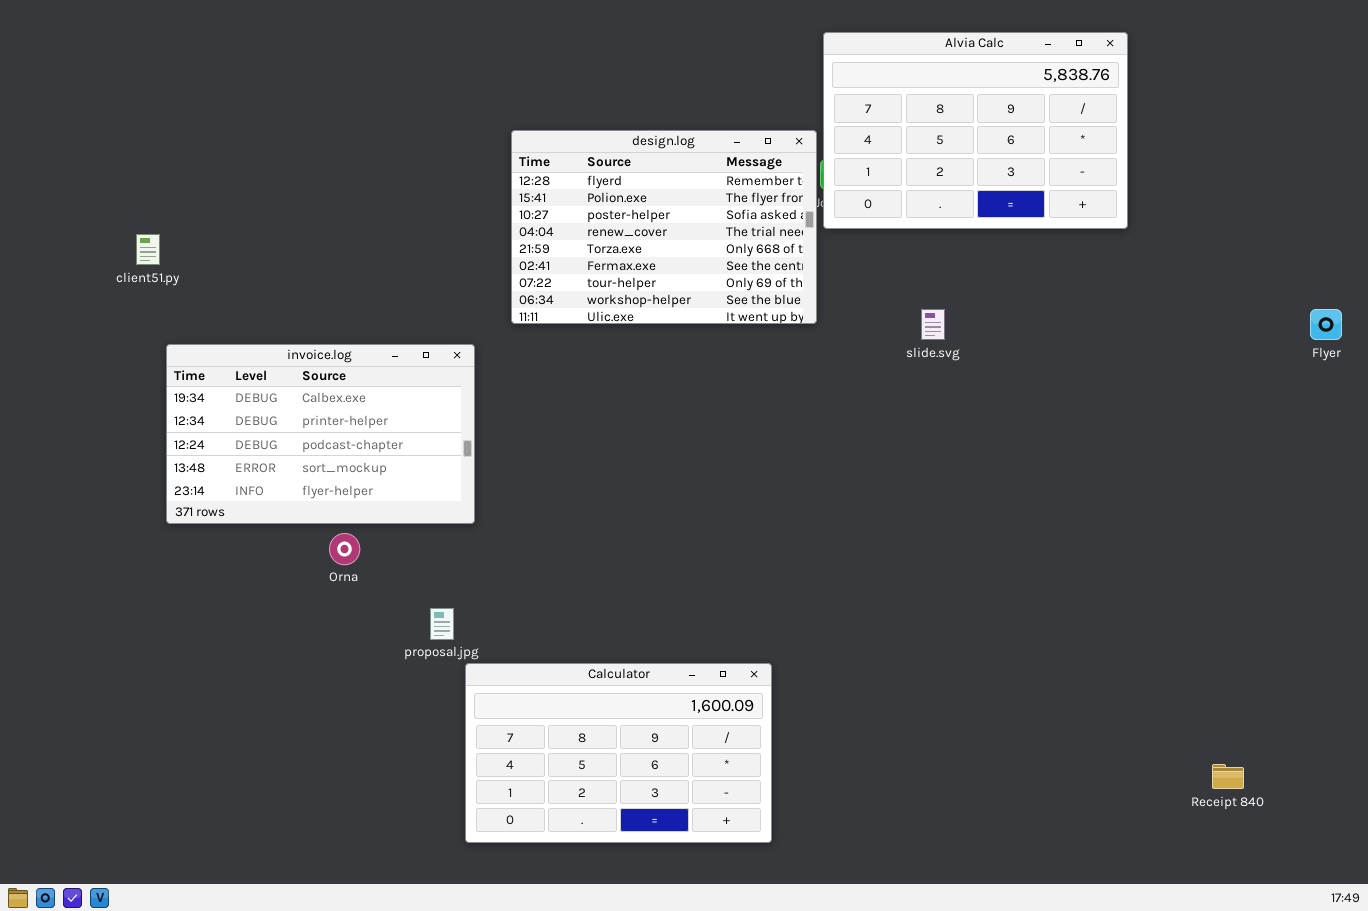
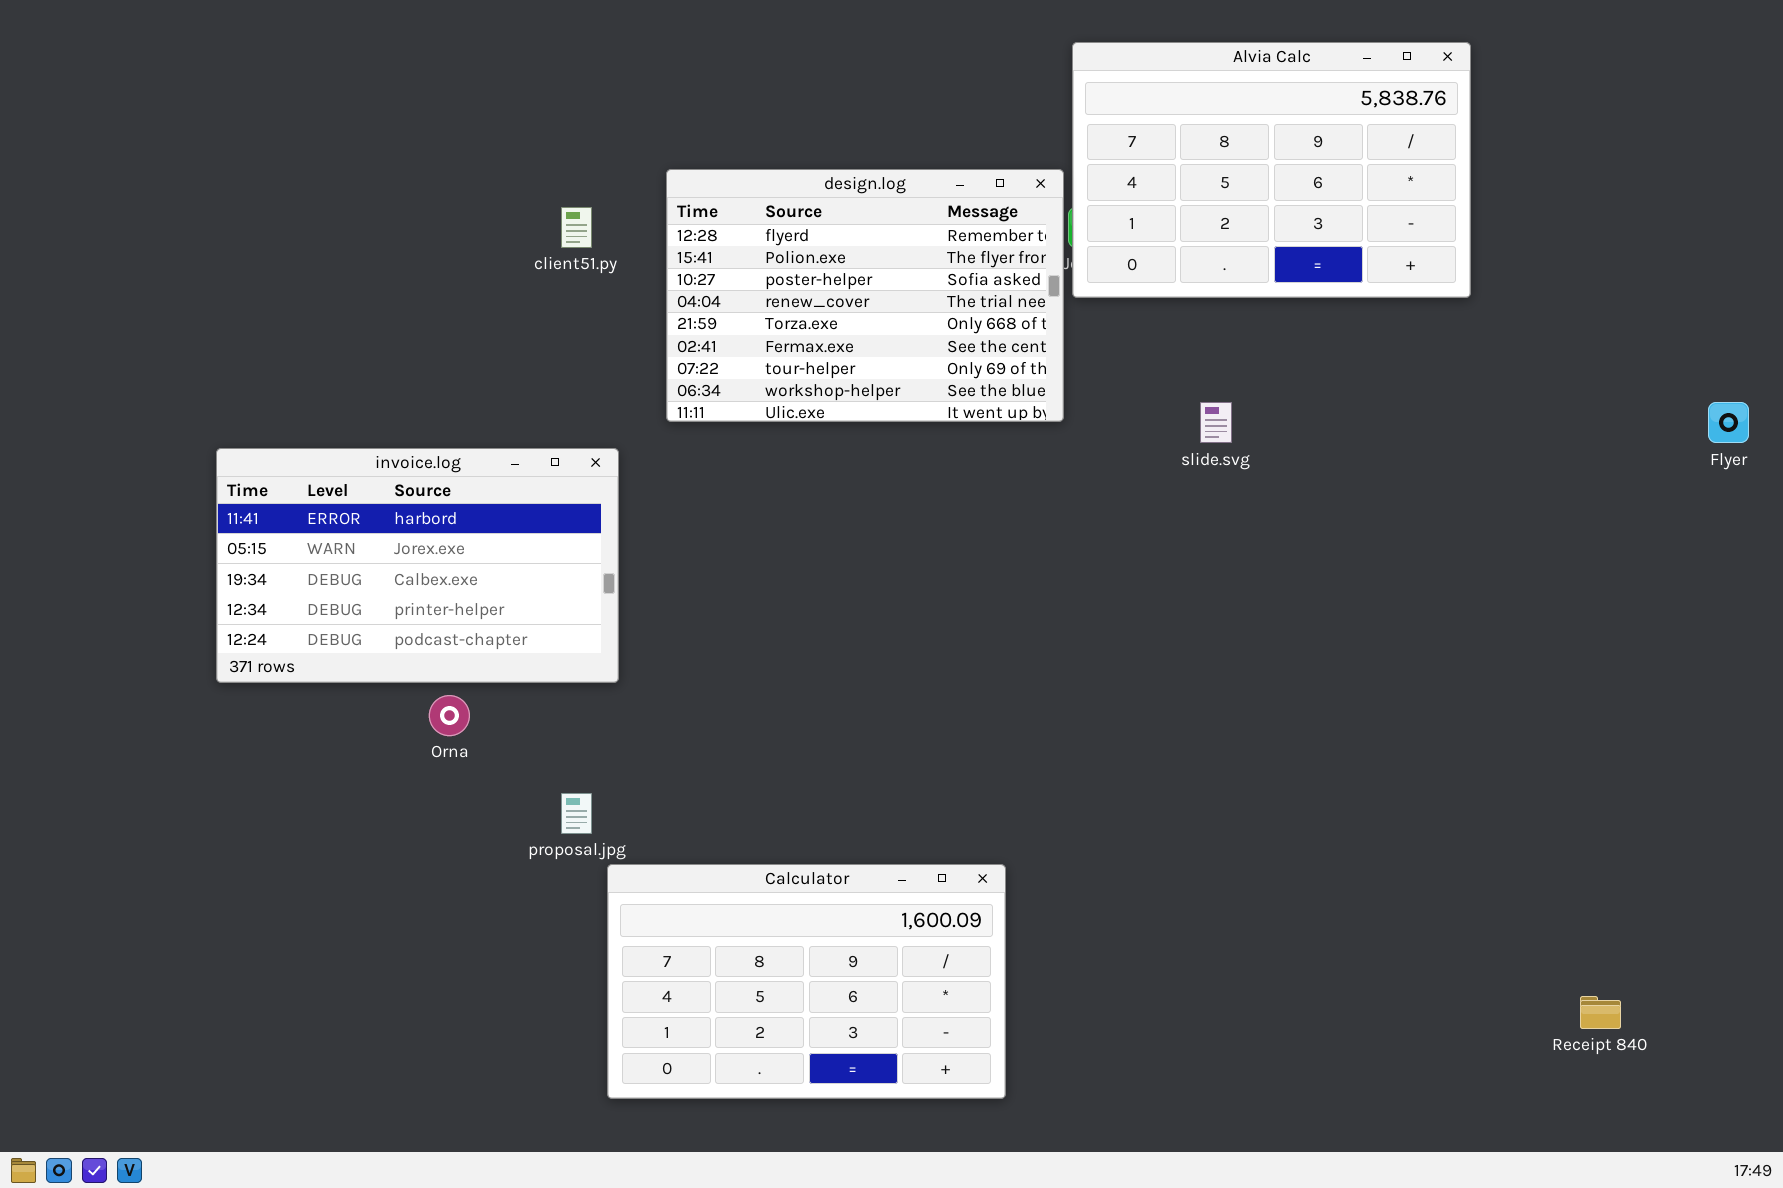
client51.py: [136,234,160,265] -> [561,207,592,248], moved
invoice.log: [166,344,475,524] -> [216,448,619,683], scrolled up 2 rows

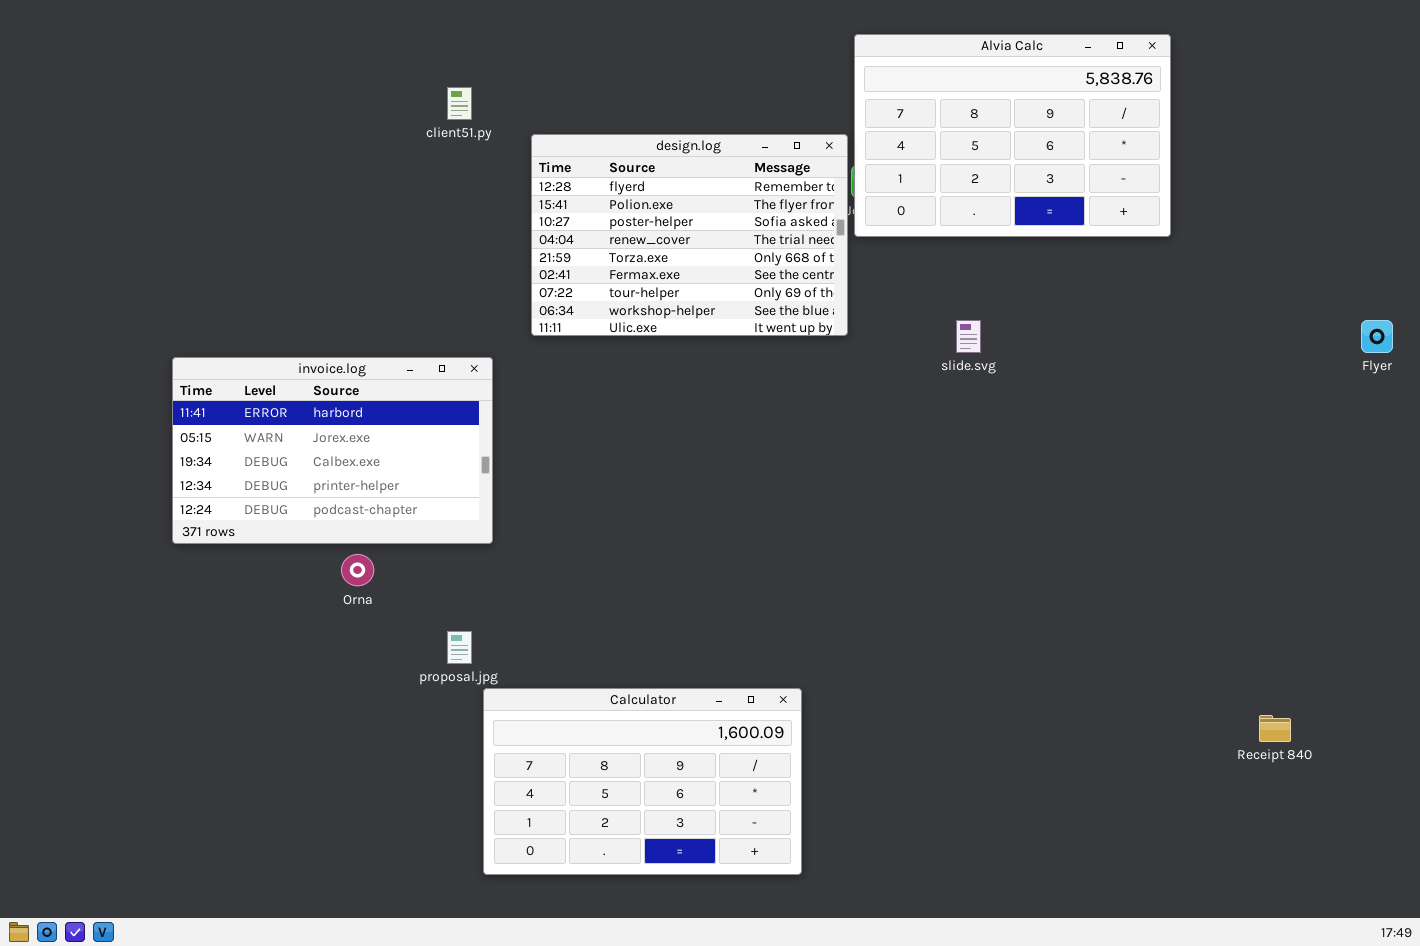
client51.py: [561,207,592,248] -> [447,87,472,120], moved
Receipt 840: [1580,996,1621,1029] -> [1259,715,1291,742], moved

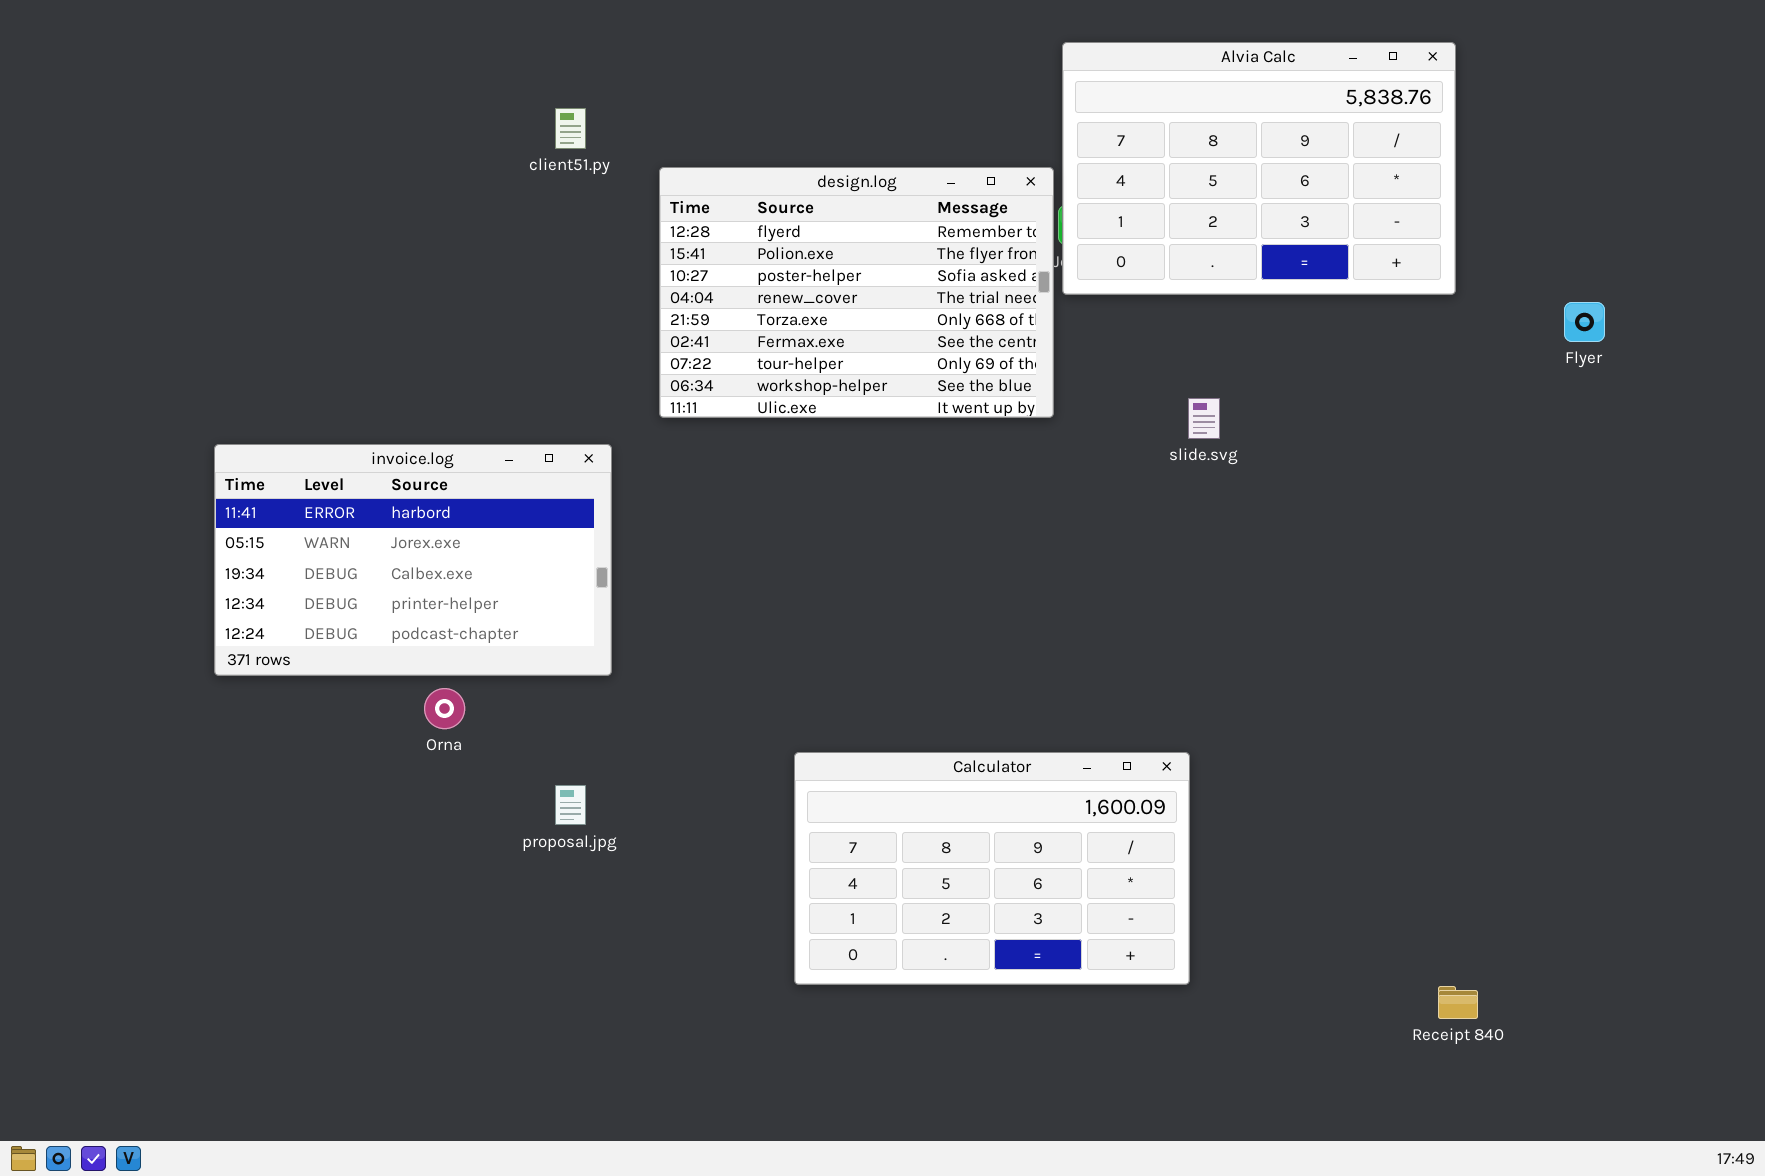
Flyer: [1361,320,1393,353] -> [1564,302,1605,342], moved
Calculator: [483,688,802,875] -> [794,752,1190,985], moved
Receipt 840: [1259,715,1291,742] -> [1438,986,1478,1019], moved

